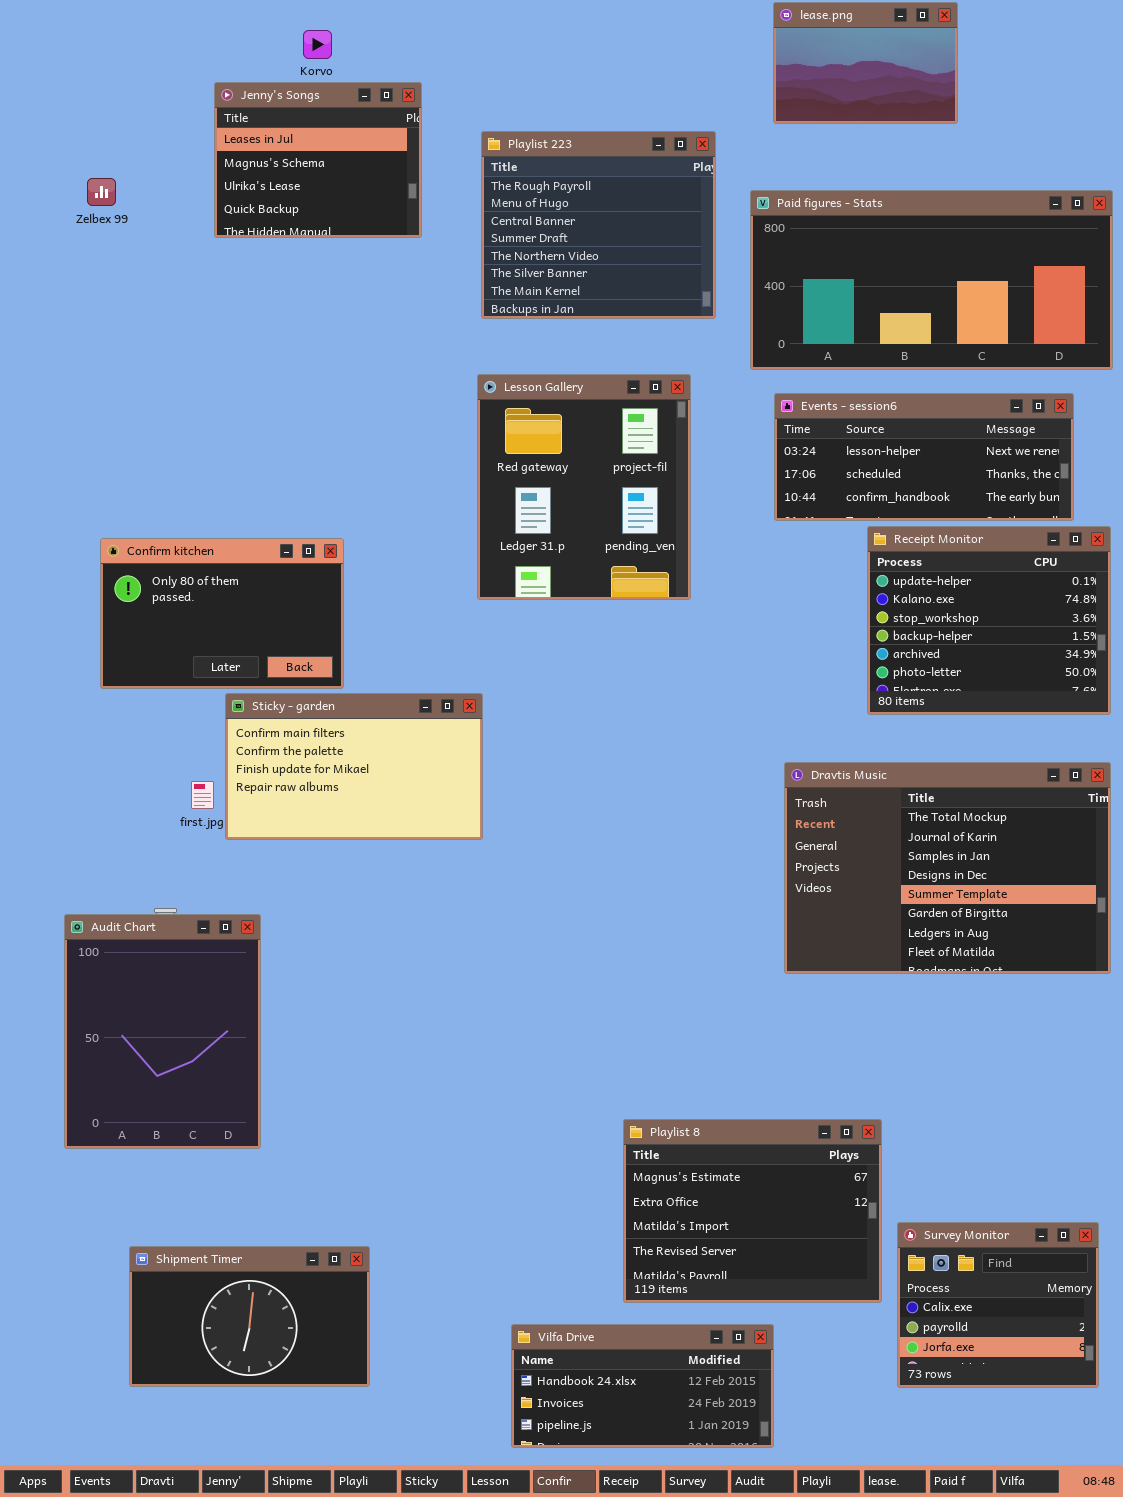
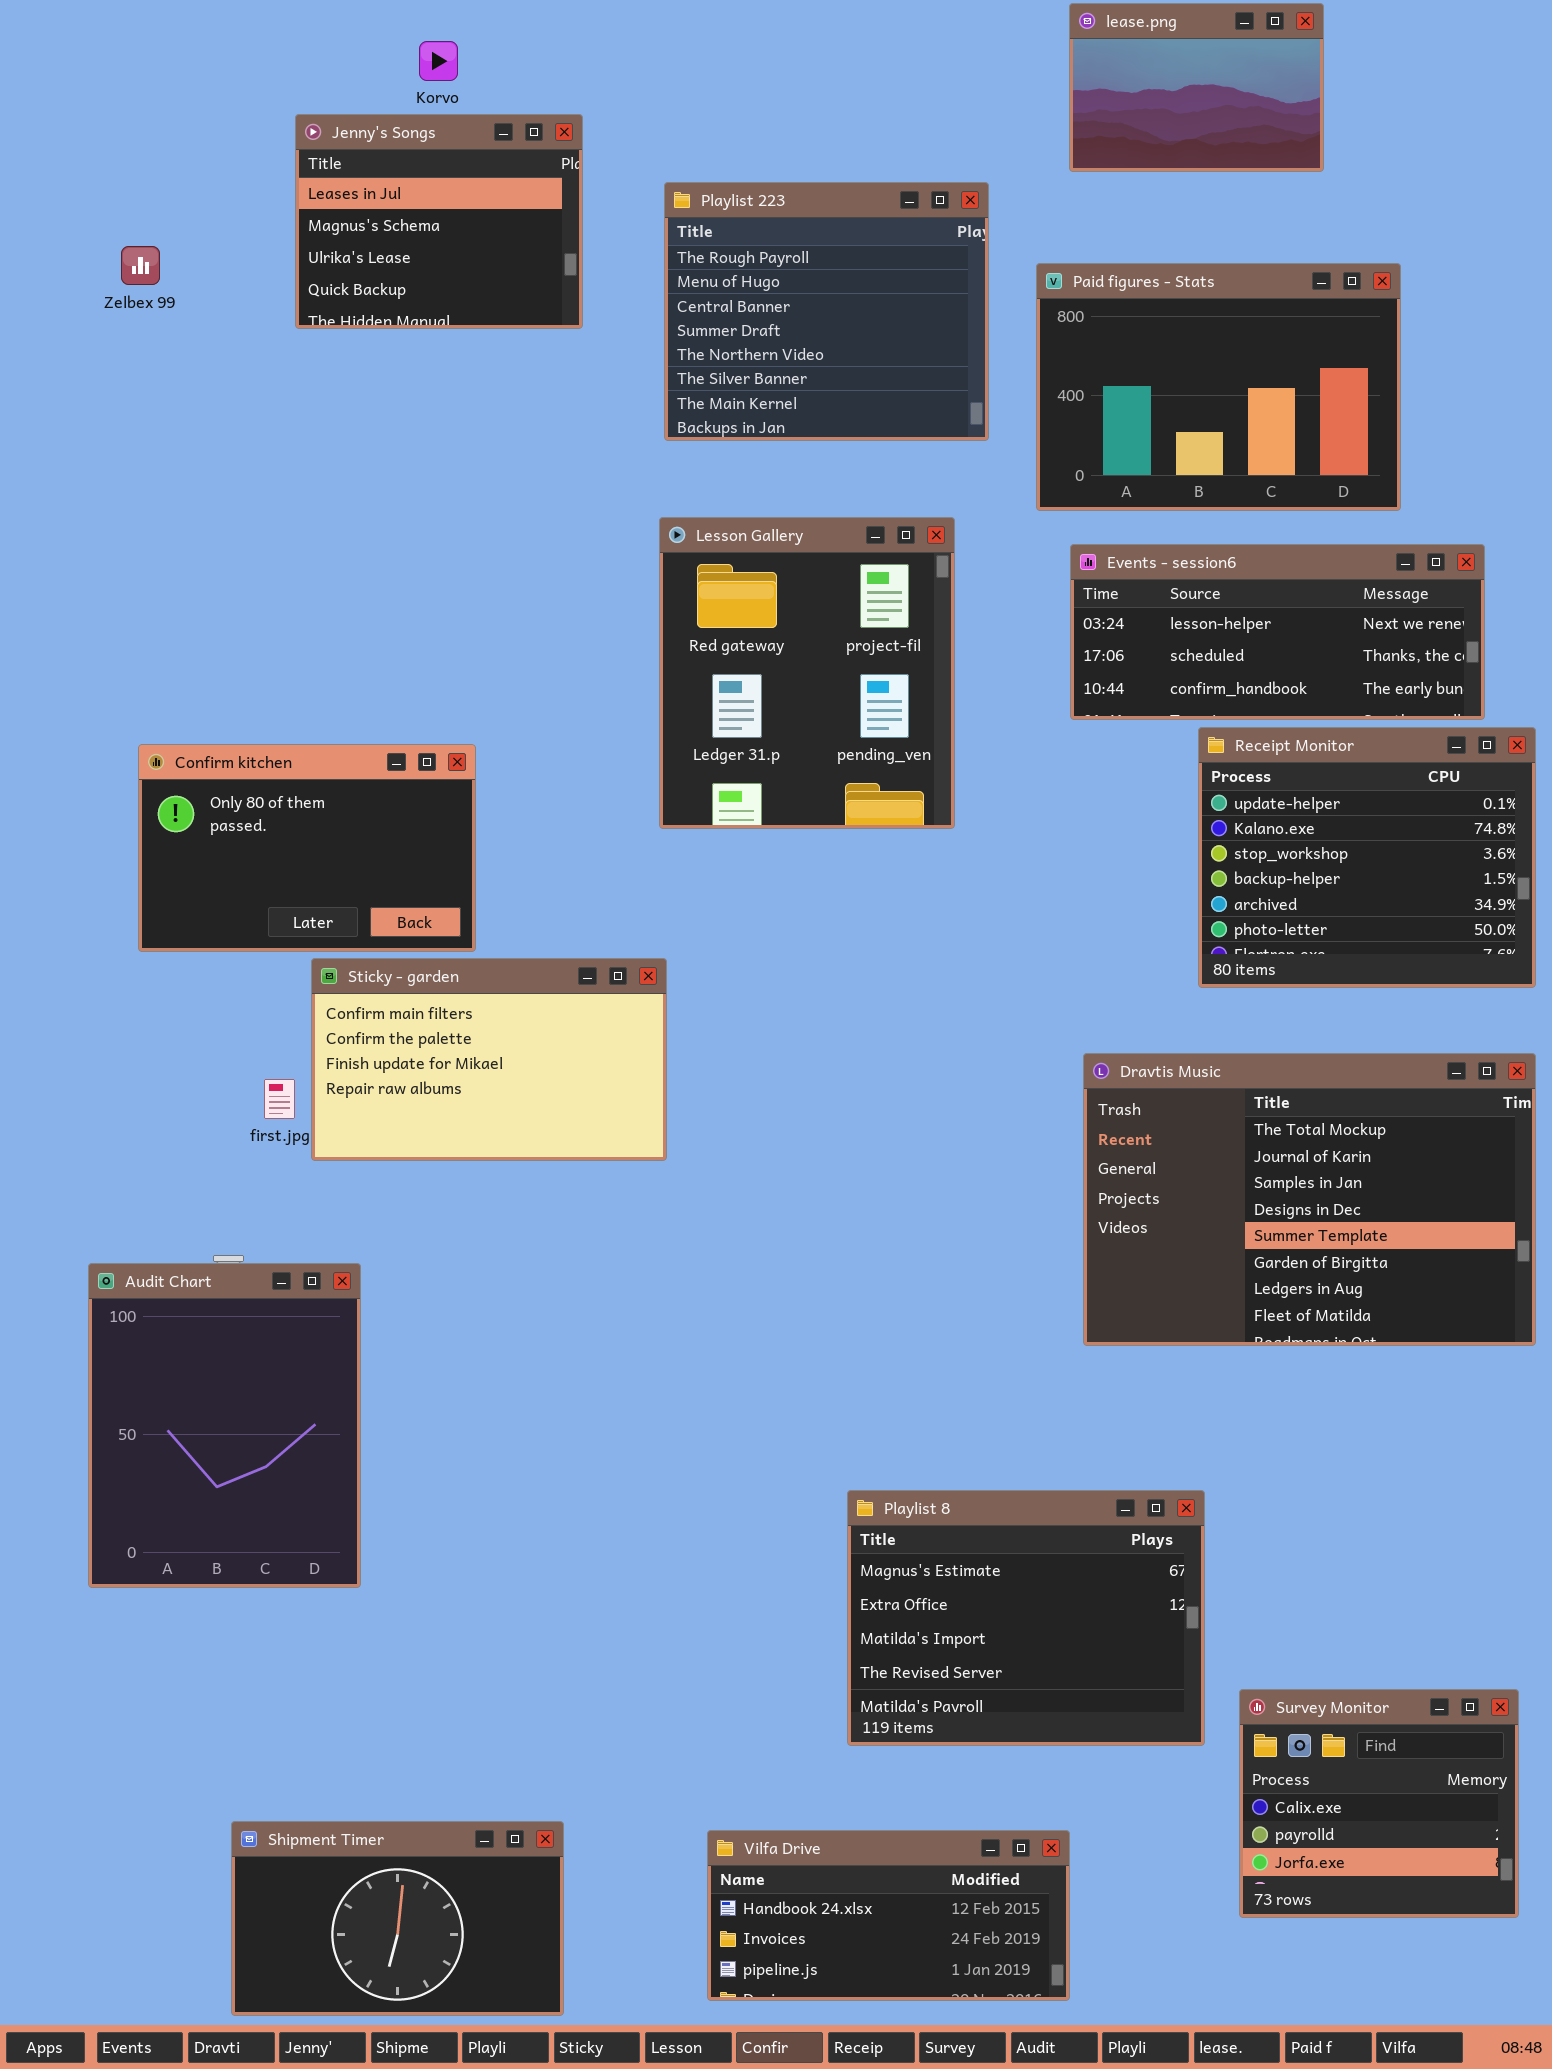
Paid figures - Stats: [750,190,1113,370] -> [1036,263,1401,511], resized
Playlist 8: [623,1119,882,1303] -> [847,1490,1205,1746], moved
Shipment Timer: [129,1246,370,1387] -> [231,1821,564,2016], moved

